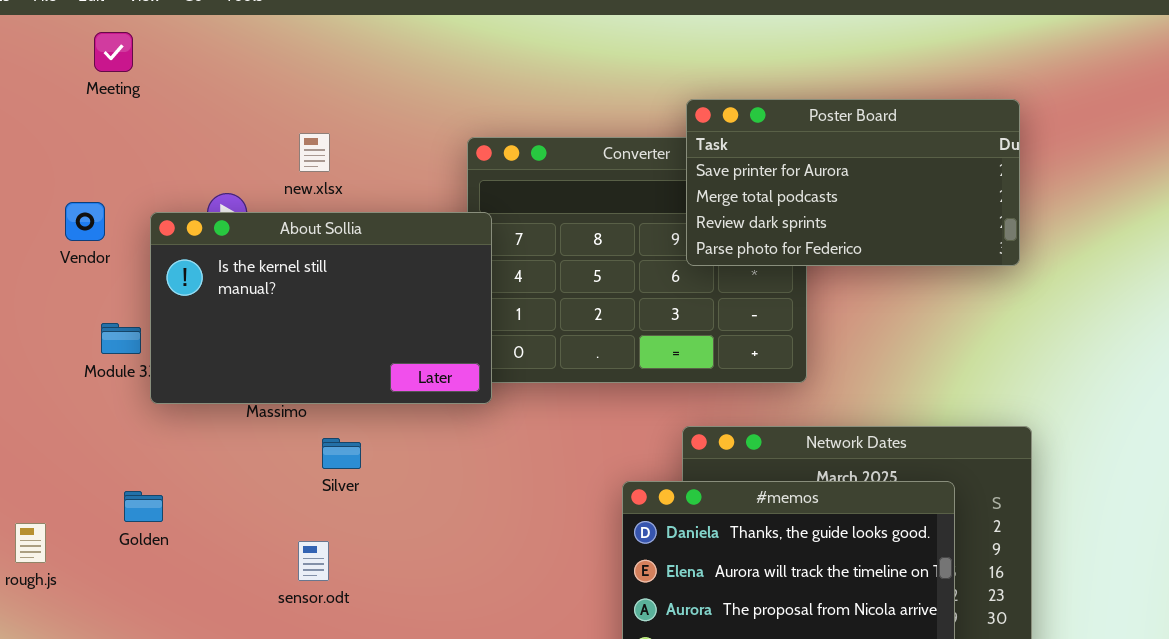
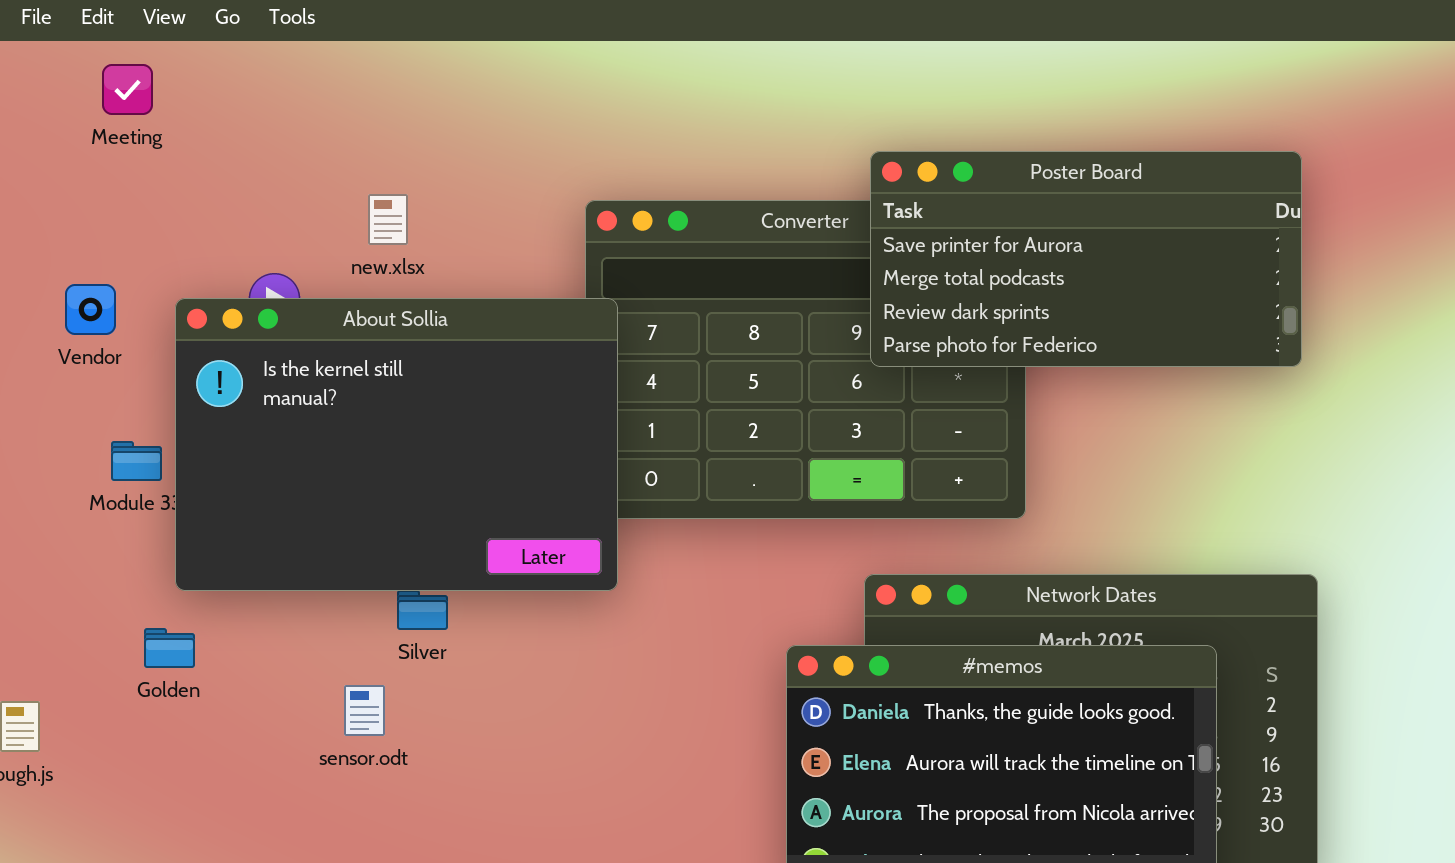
About Sollia: [150,212,492,404] -> [175,298,618,591], resized
Golden: [124,491,163,522] -> [144,628,195,668], moved
sensor.odt: [298,541,329,581] -> [344,685,385,736], moved

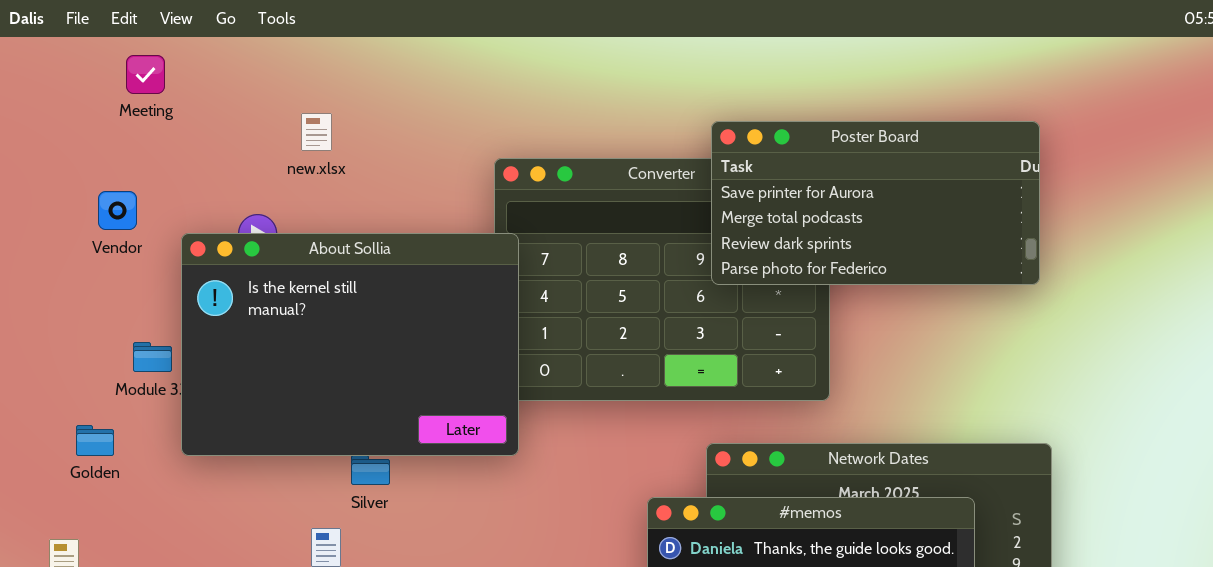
new.xlsx: [368,194,408,245] -> [301,113,332,151], moved
Vendor: [65,284,116,335] -> [98,191,137,230], moved
Golden: [144,628,195,668] -> [76,425,114,456], moved

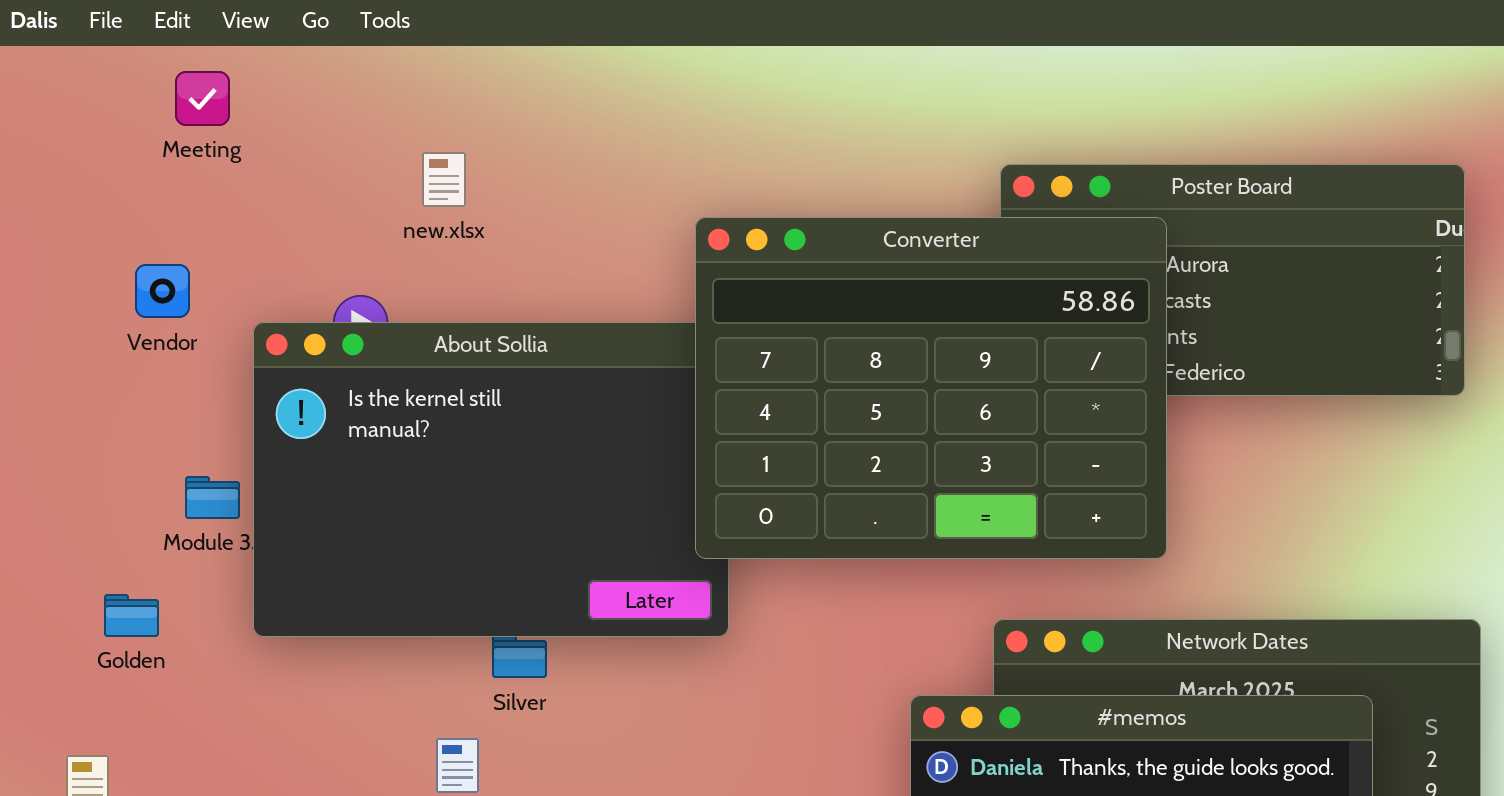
Converter: [494,158,830,401] -> [695,217,1167,559], raised

